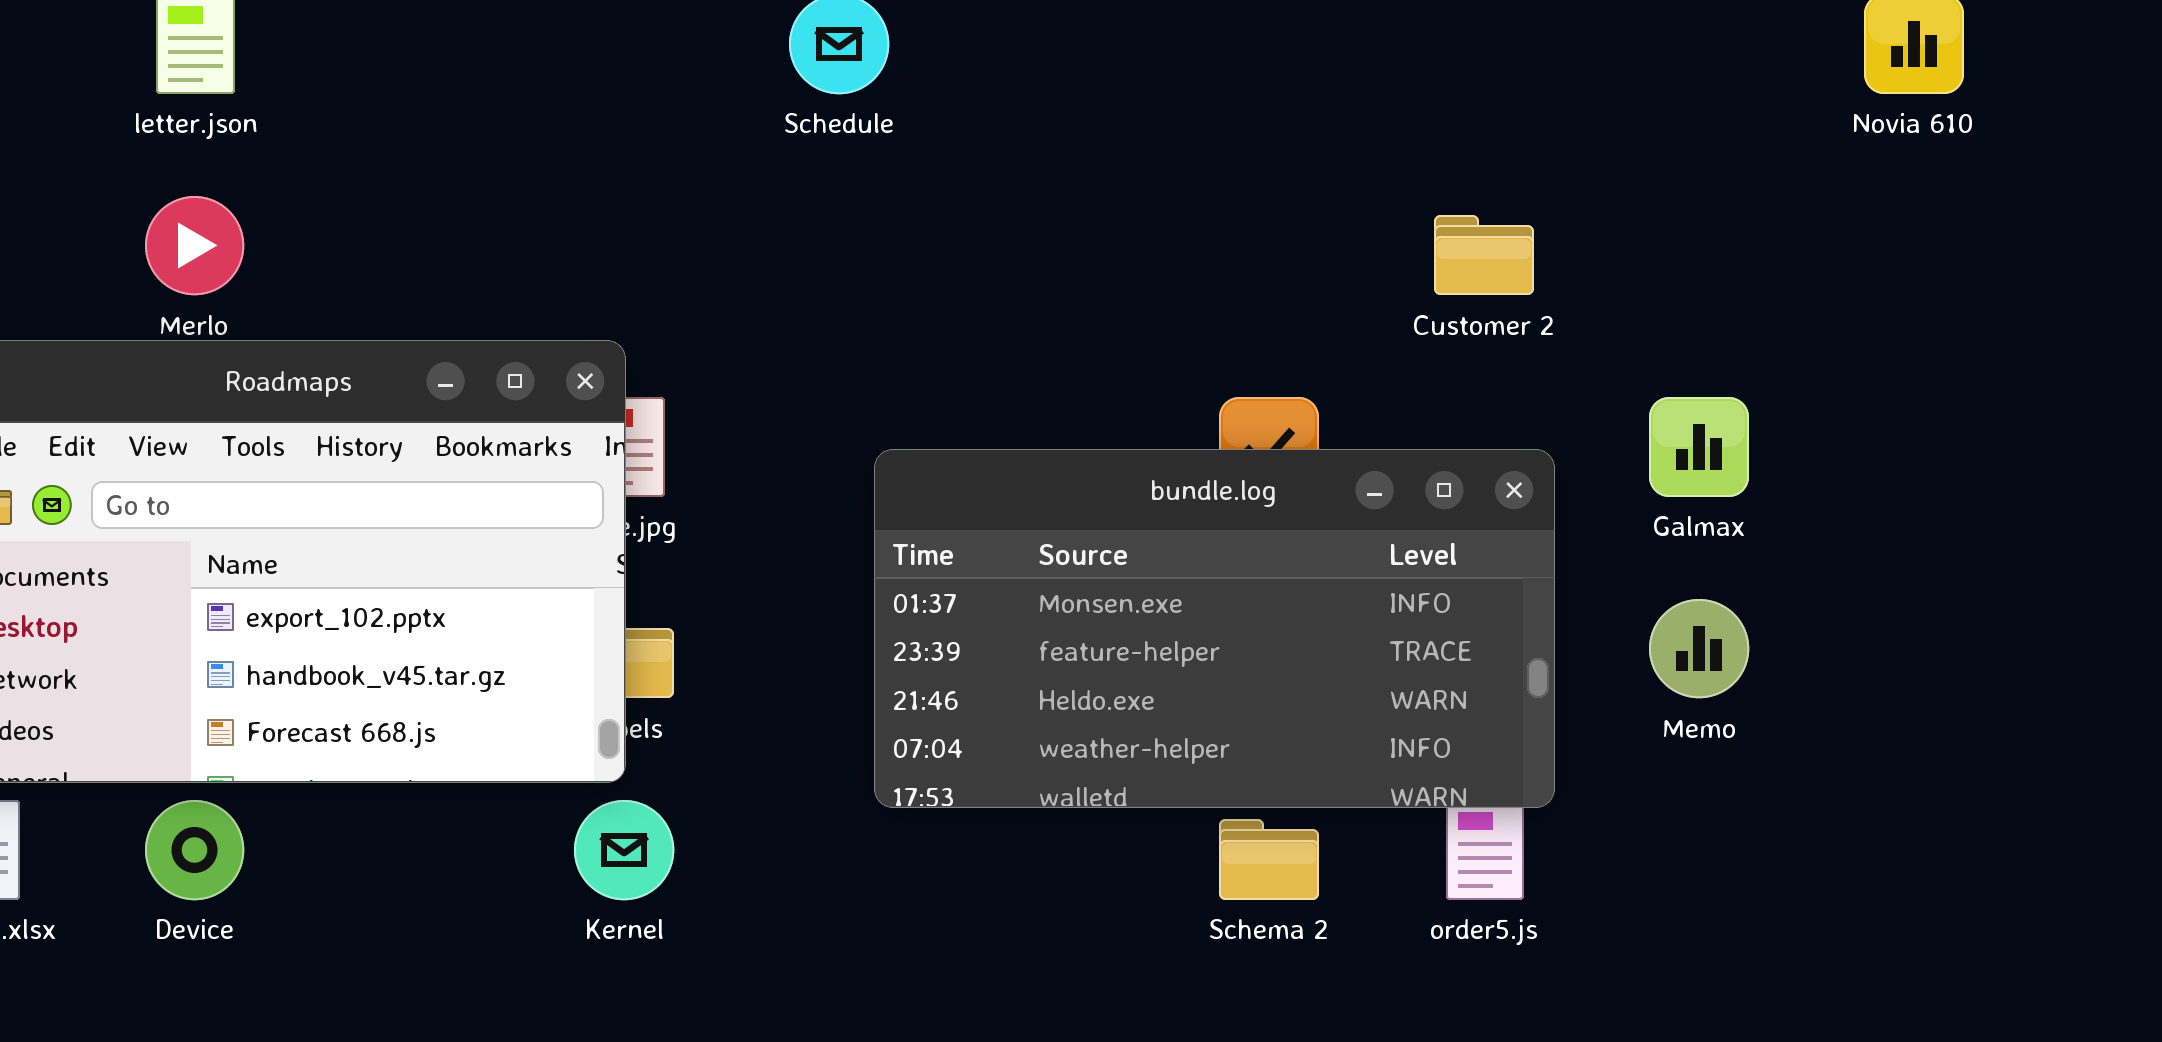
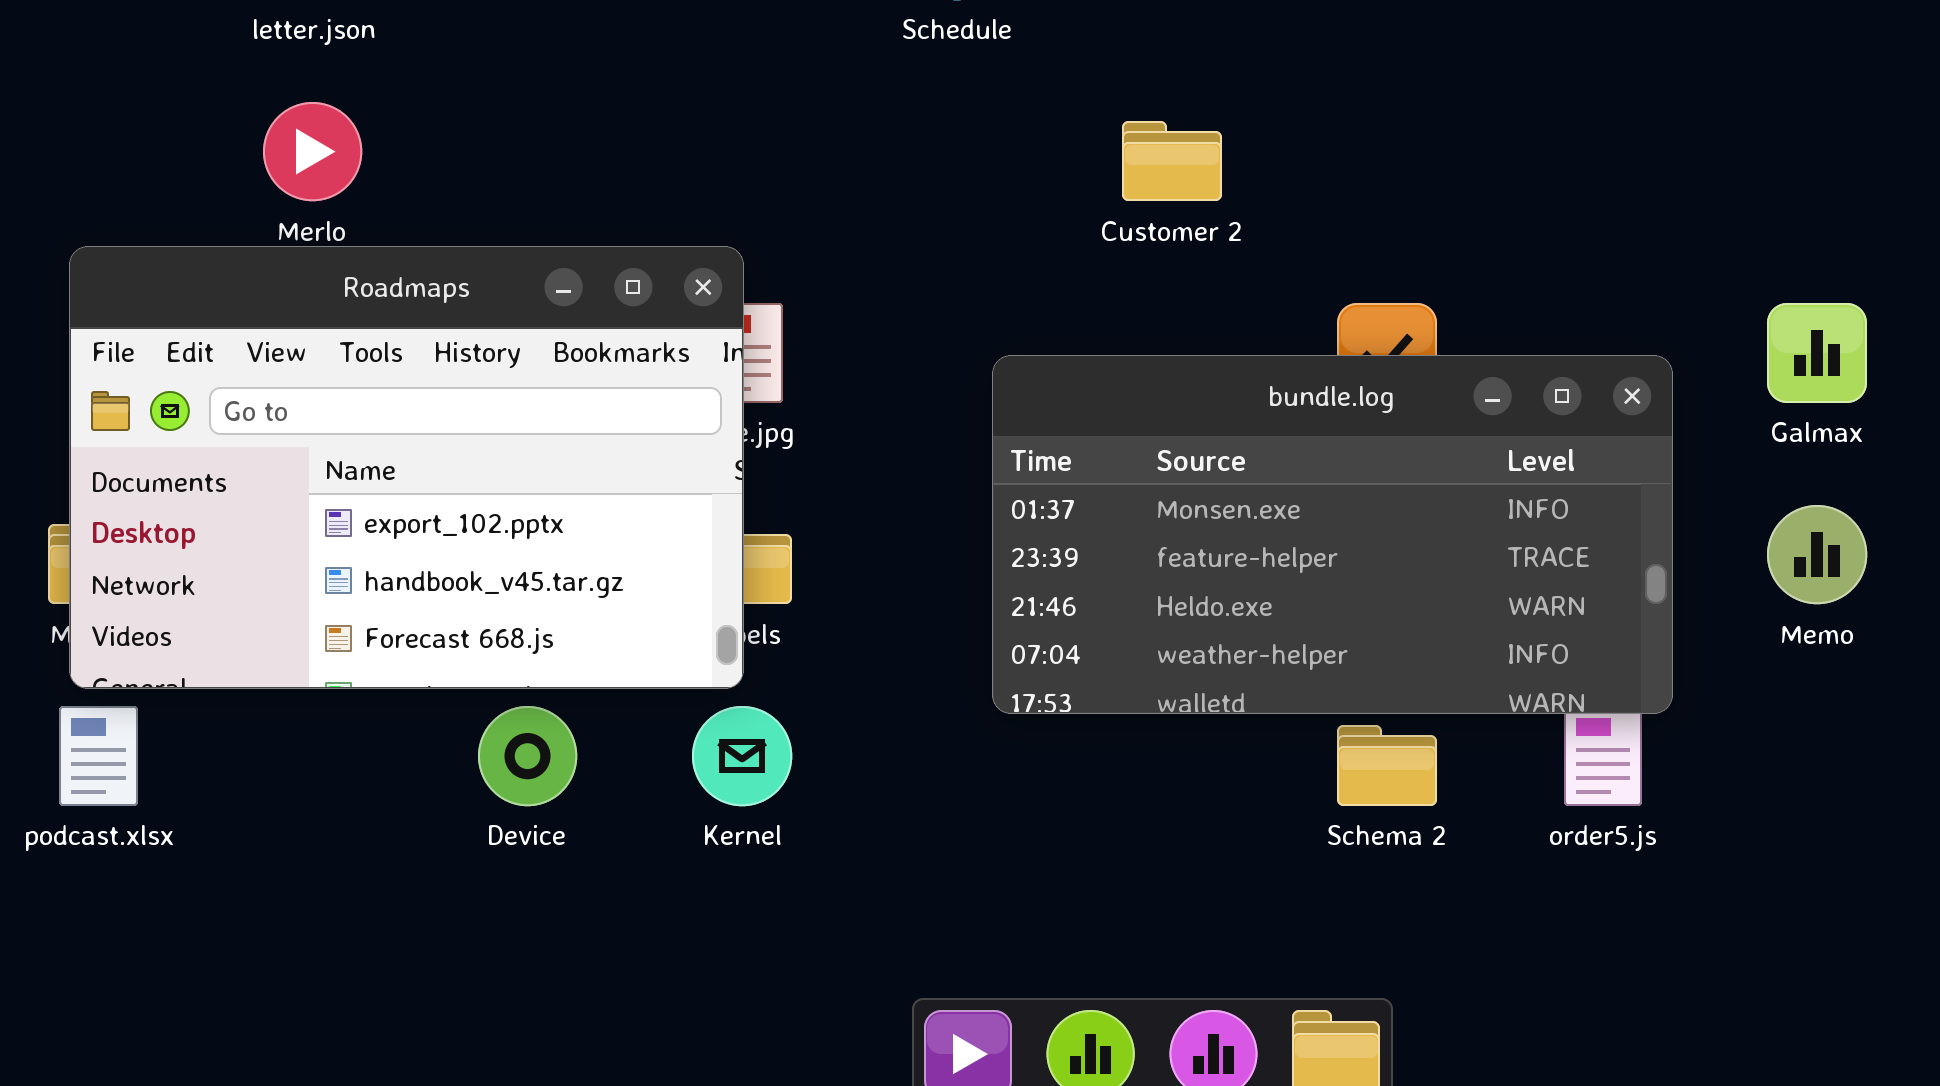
Customer 2: [1434,215,1534,295] -> [1122,121,1222,201], moved
Device: [145,800,244,900] -> [478,706,577,806], moved

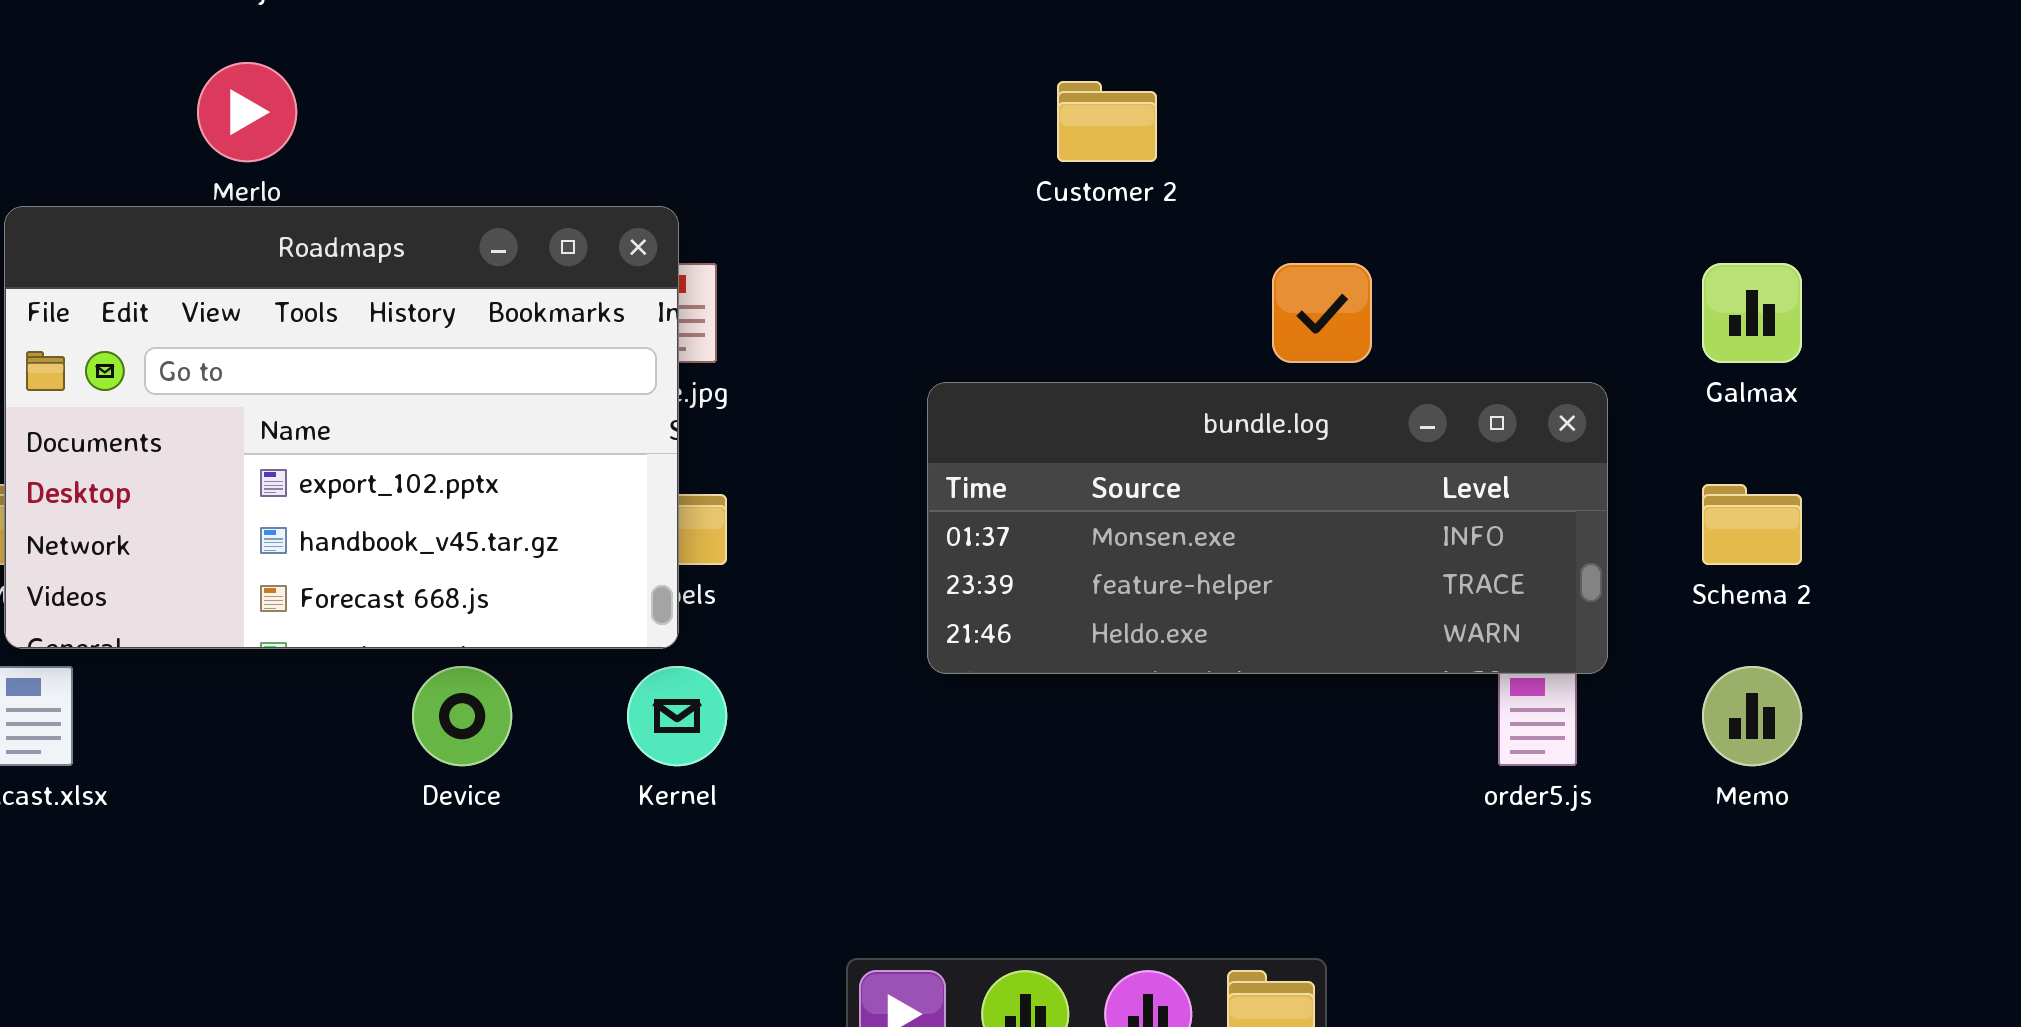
bundle.log: [992,355,1673,714] -> [927,382,1608,674], resized
Memo: [1767,505,1867,604] -> [1702,666,1802,766], moved
Schema 2: [1337,725,1437,806] -> [1702,484,1802,565], moved

